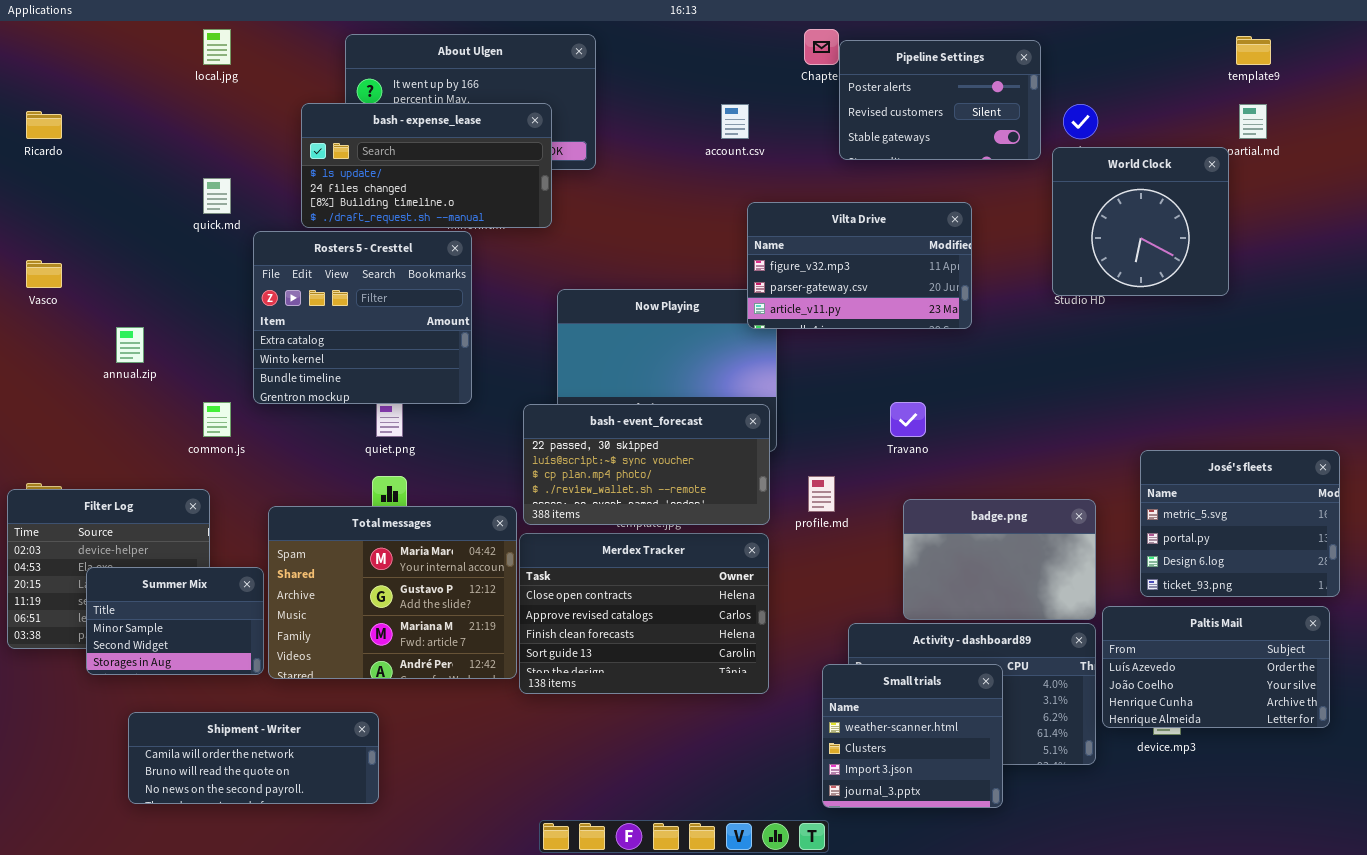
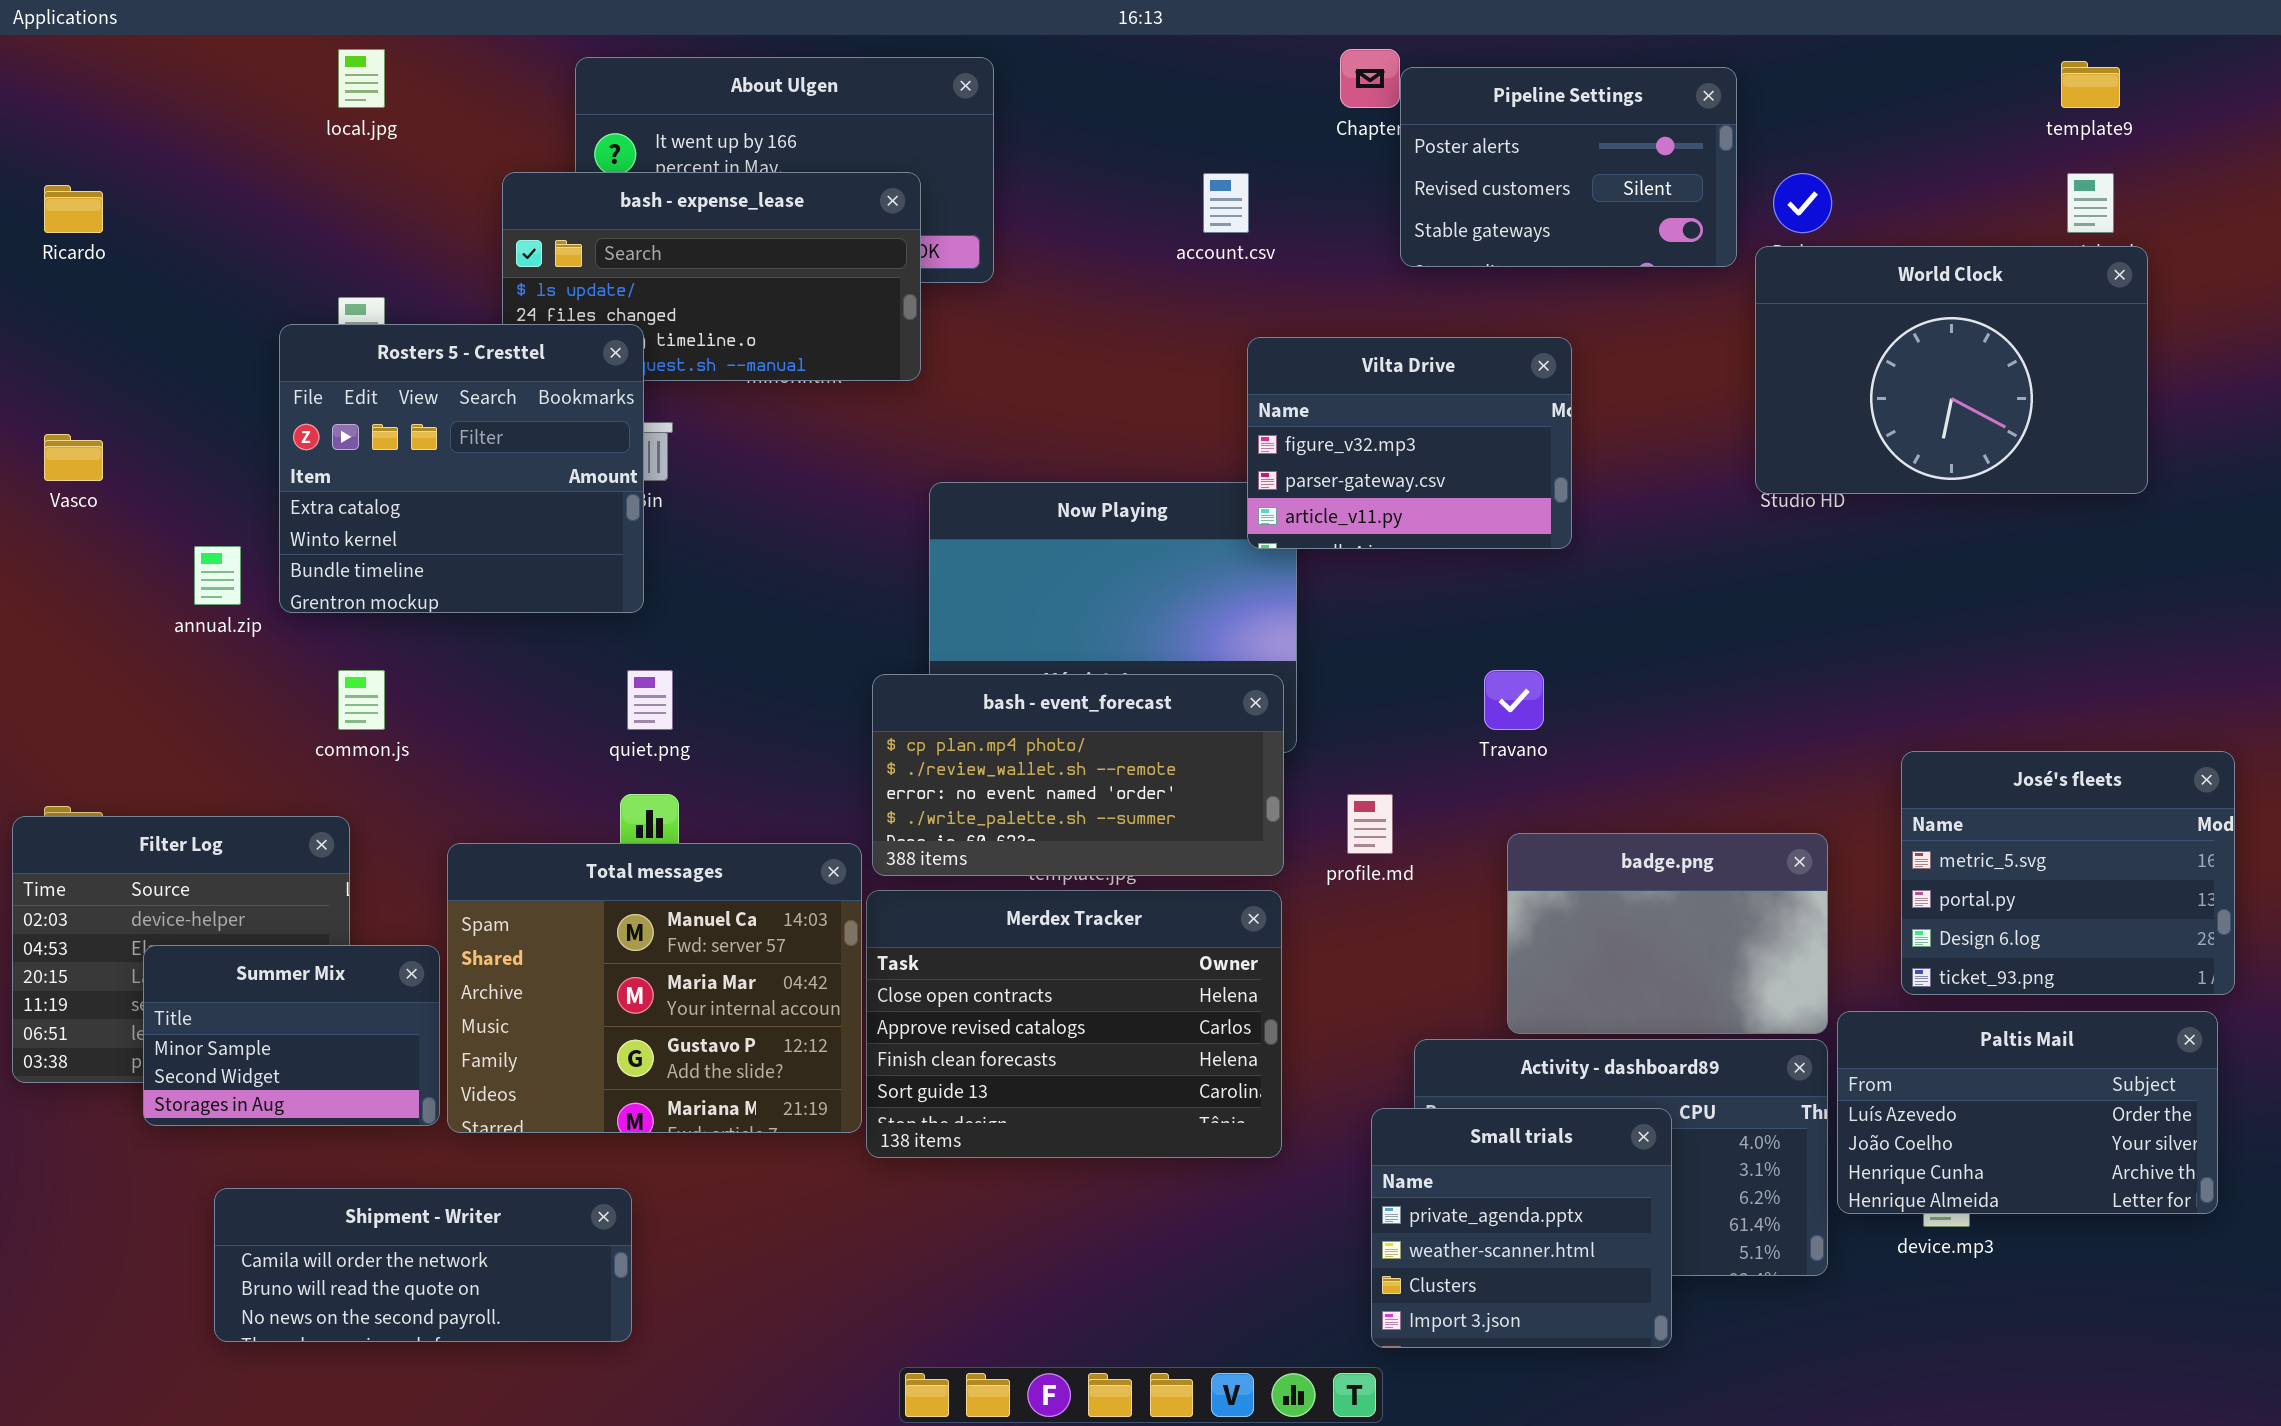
World Clock: [1052,147,1229,296] -> [1755,246,2148,494], resized
Vilta Drive: [747,202,972,329] -> [1247,337,1572,549], resized
Rosters 5 - Cresttel: [253,231,472,404] -> [279,324,644,613], moved
bash - event_forecast: [523,404,770,525] -> [872,674,1284,876], scrolled down 2 rows
Total messages: [268,506,517,679] -> [447,843,862,1133], scrolled up 1 row
Small trials: [822,664,1003,808] -> [1371,1108,1672,1348], scrolled up 1 row

